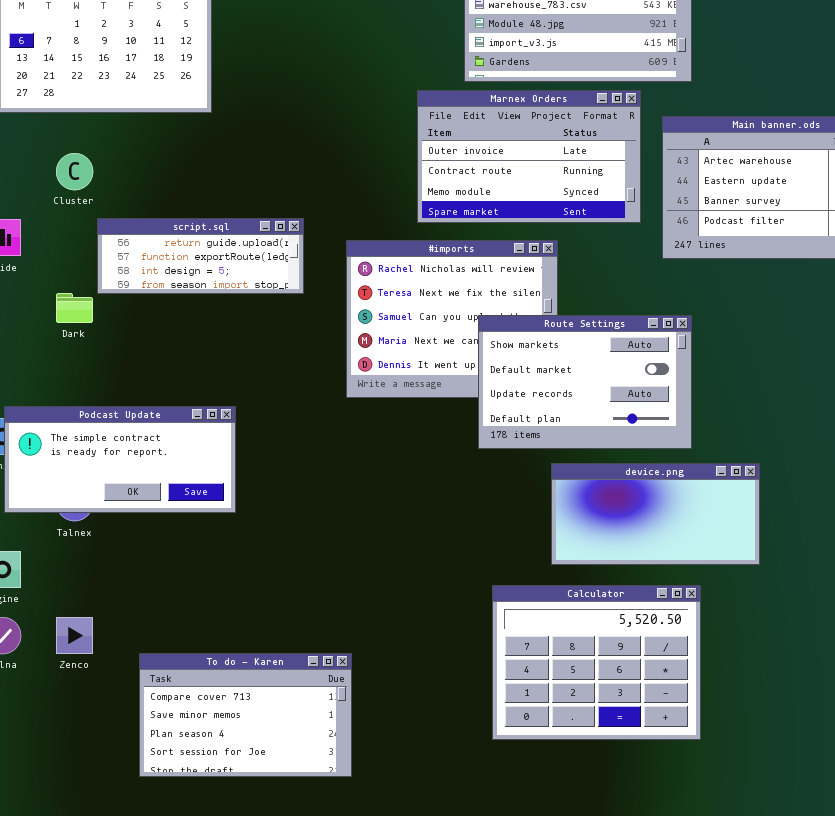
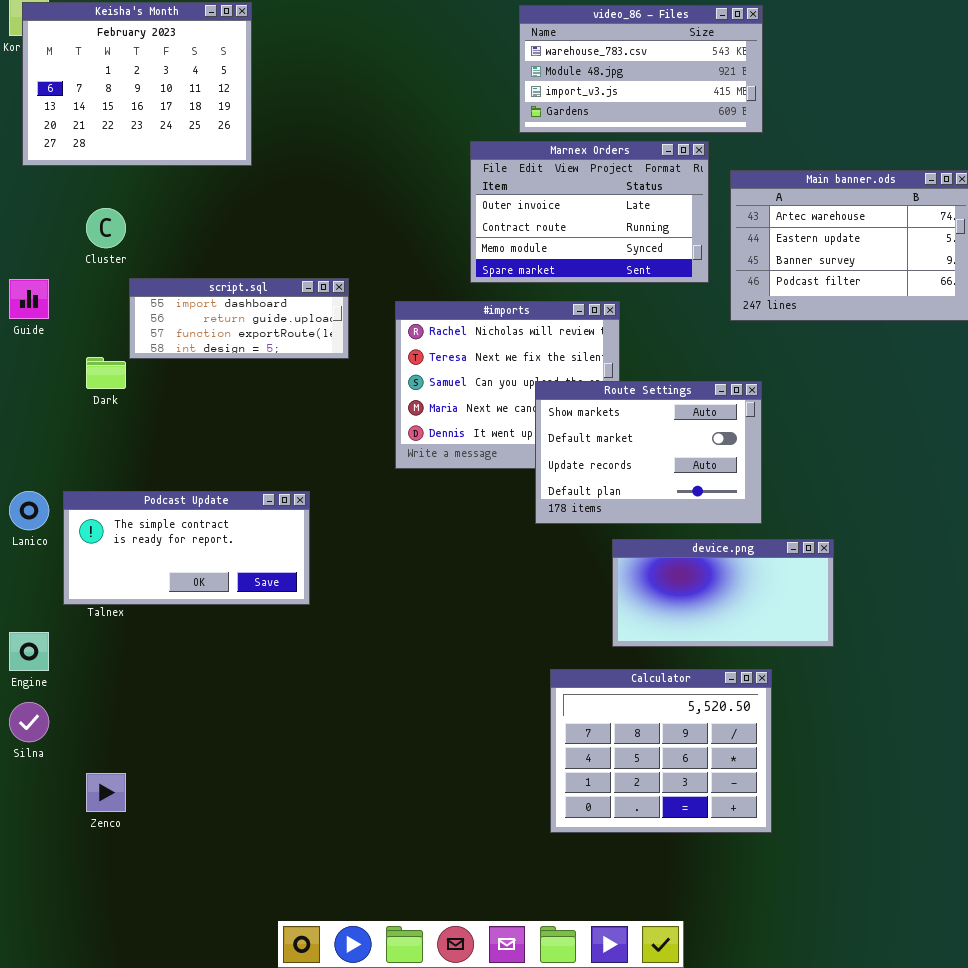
script.sql: [97,218,304,294] -> [129,278,349,359], scrolled up 1 row
Podcast Update: [4,406,236,513] -> [63,491,310,605], moved
Zenco: [56,617,93,654] -> [86,773,126,812], moved
To do - Karen: [139,653,352,777] -> none, closed

